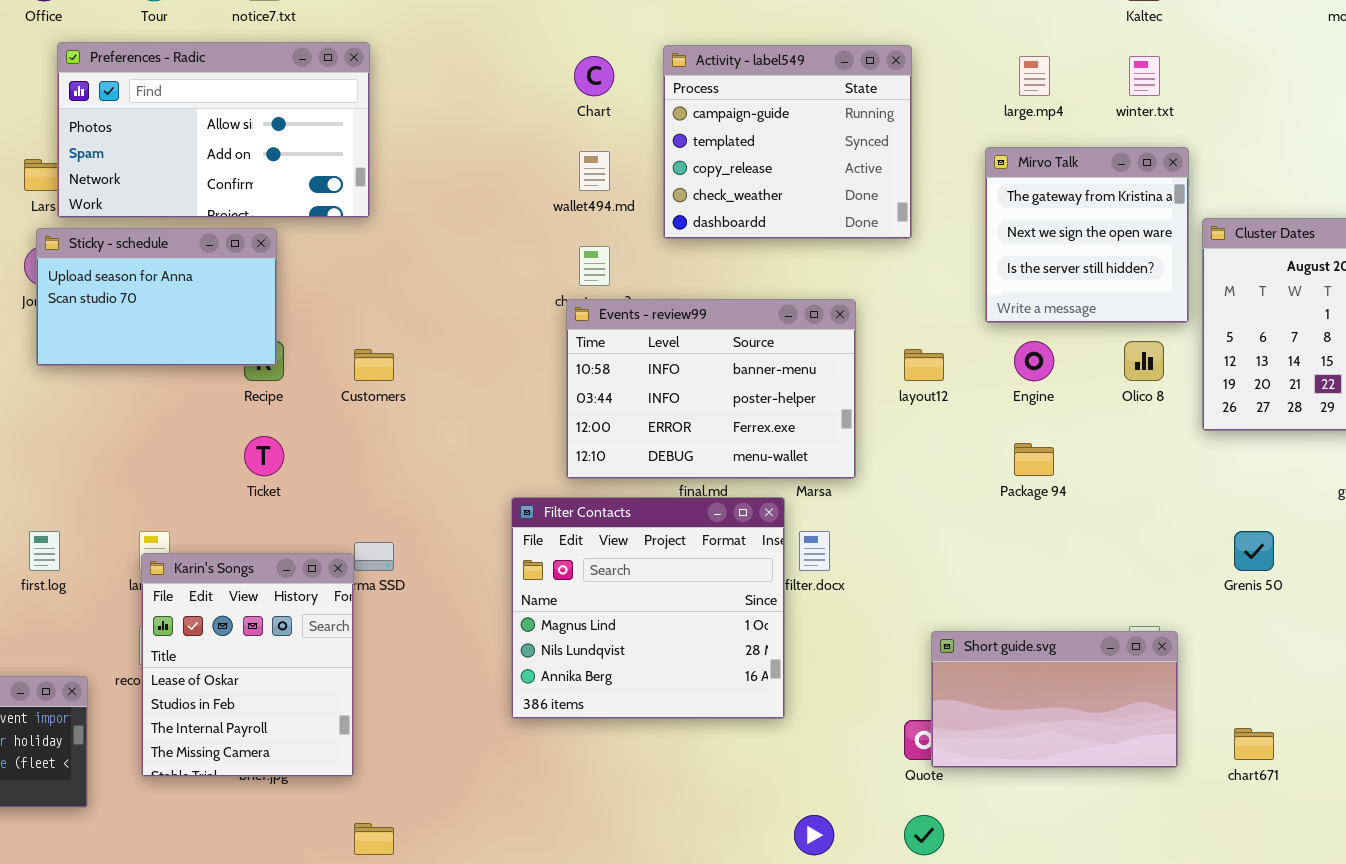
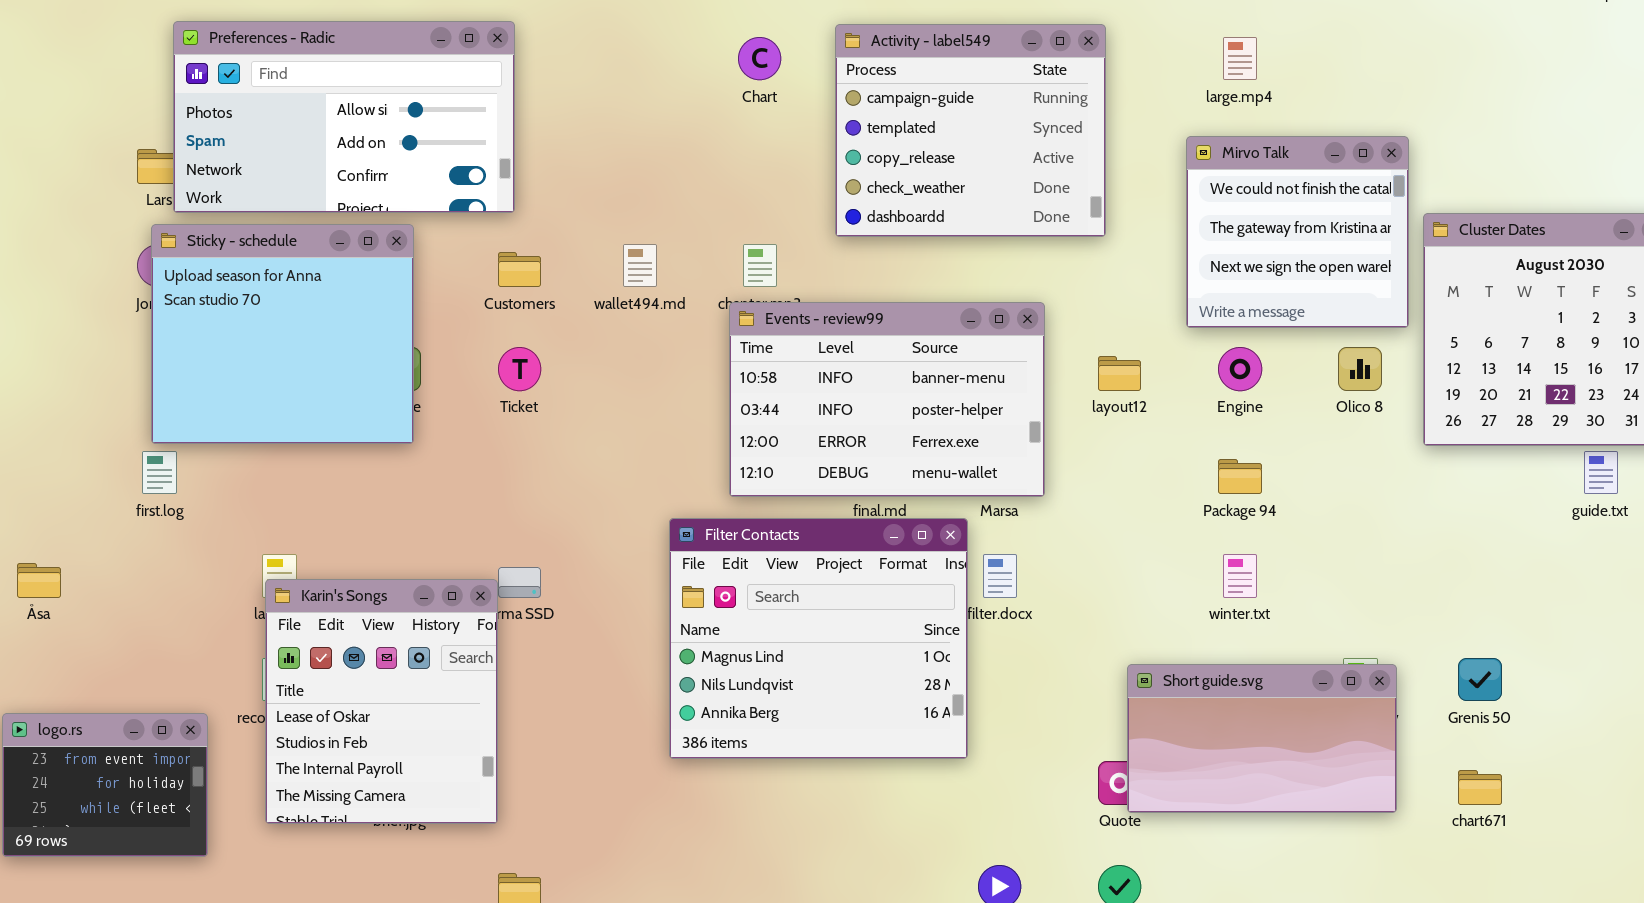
winter.txt: [1129,56,1160,96] -> [1223,554,1257,598], moved
Mirvo Talk: [985,147,1189,323] -> [1186,136,1409,328], scrolled up 1 row
wallet494.md: [579,151,610,191] -> [623,244,657,287], moved
Sticky - schedule: [36,228,277,366] -> [151,224,414,444], resized
Customers: [354,349,394,381] -> [498,252,541,287], moved
Ticket: [244,436,284,476] -> [498,347,541,391], moved
first.log: [29,531,60,571] -> [142,451,177,494], moved
Grenis 50: [1234,531,1274,571] -> [1458,658,1502,701], moved

